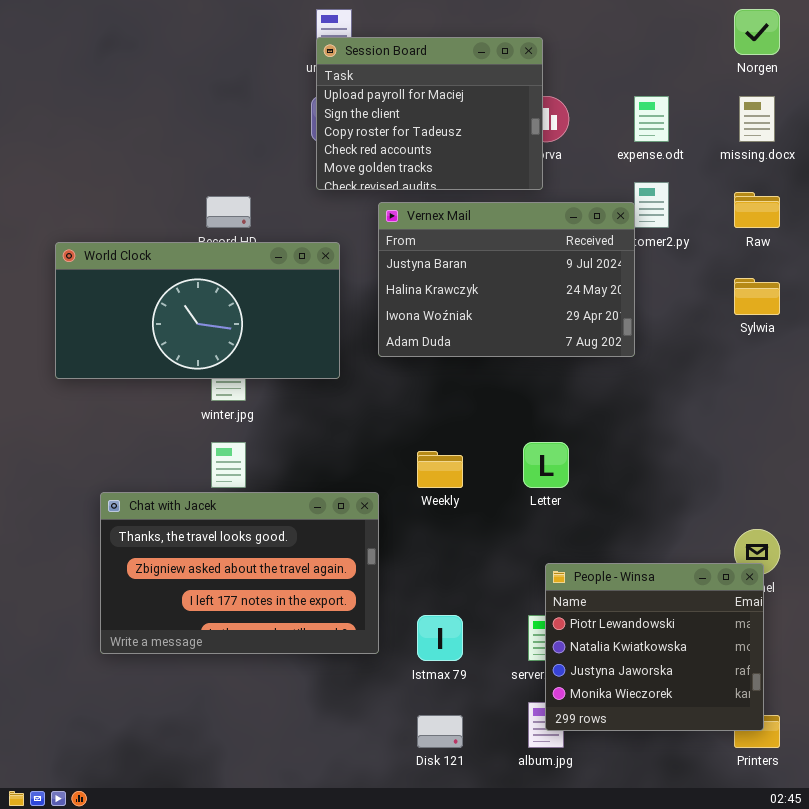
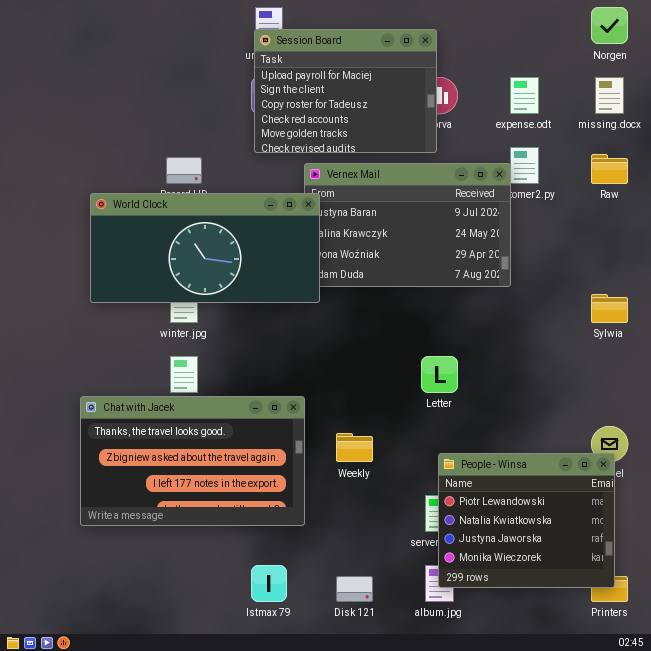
World Clock: [55,242,340,379] -> [90,193,320,303], moved
Sylwia: [734,278,780,315] -> [591,294,628,323], moved
Weekly: [417,451,463,488] -> [336,433,373,462], moved
Istmax 79: [417,615,463,661] -> [251,565,287,602], moved

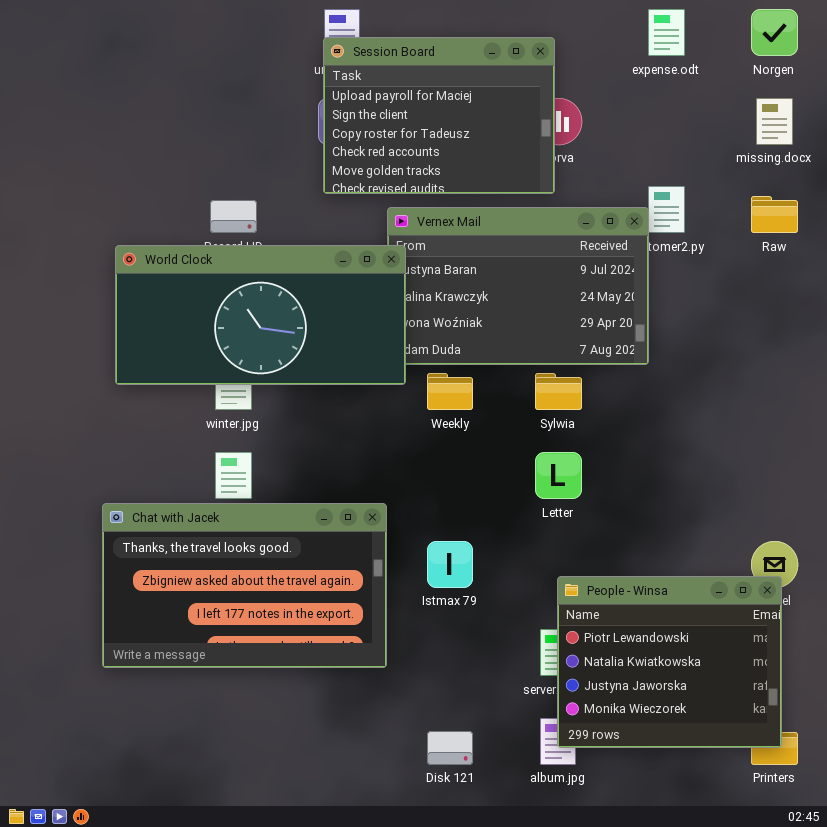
expense.odt: [510,77,539,114] -> [648,9,685,56], moved
Sylwia: [591,294,628,323] -> [535,373,582,410], moved
Weekly: [336,433,373,462] -> [427,373,473,410], moved
Istmax 79: [251,565,287,602] -> [427,541,473,588], moved

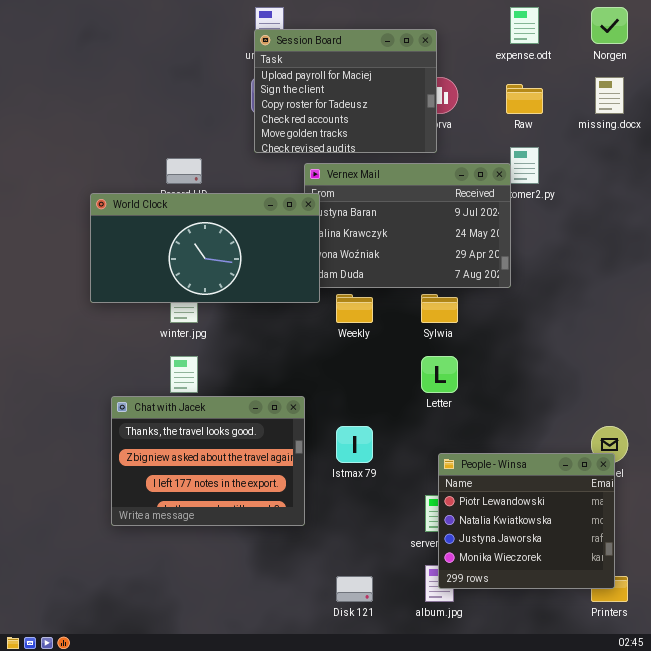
Raw: [751,196,798,233] -> [506,84,543,114], moved
Chat with Jacek: [102,503,387,668] -> [111,396,305,526], resized

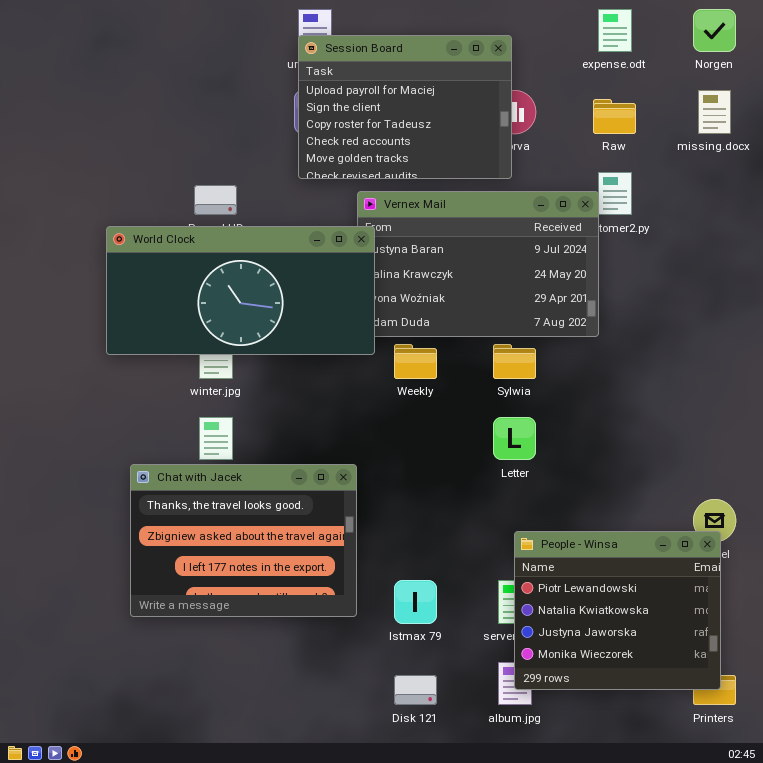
Istmax 79: [336,426,373,463] -> [394,580,437,624], moved

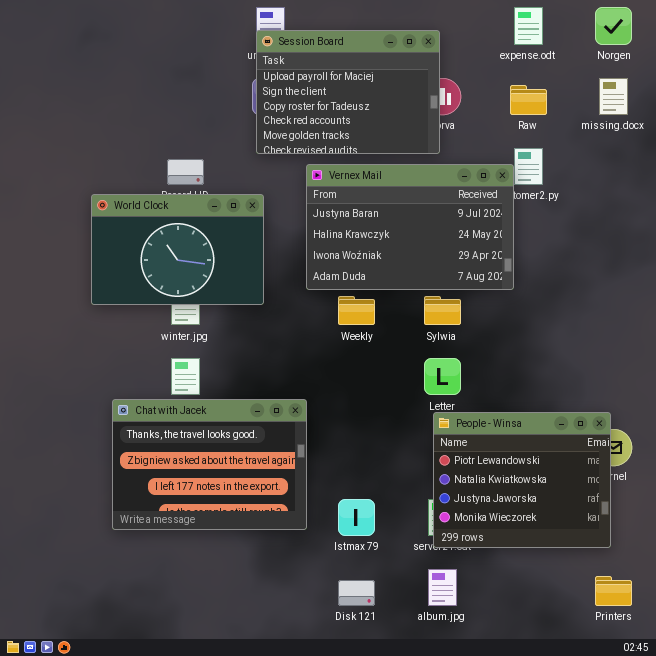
World Clock: [106,226,375,355] -> [91,194,264,305], resized
People - Winsa: [514,531,721,690] -> [433,412,611,548], moved

